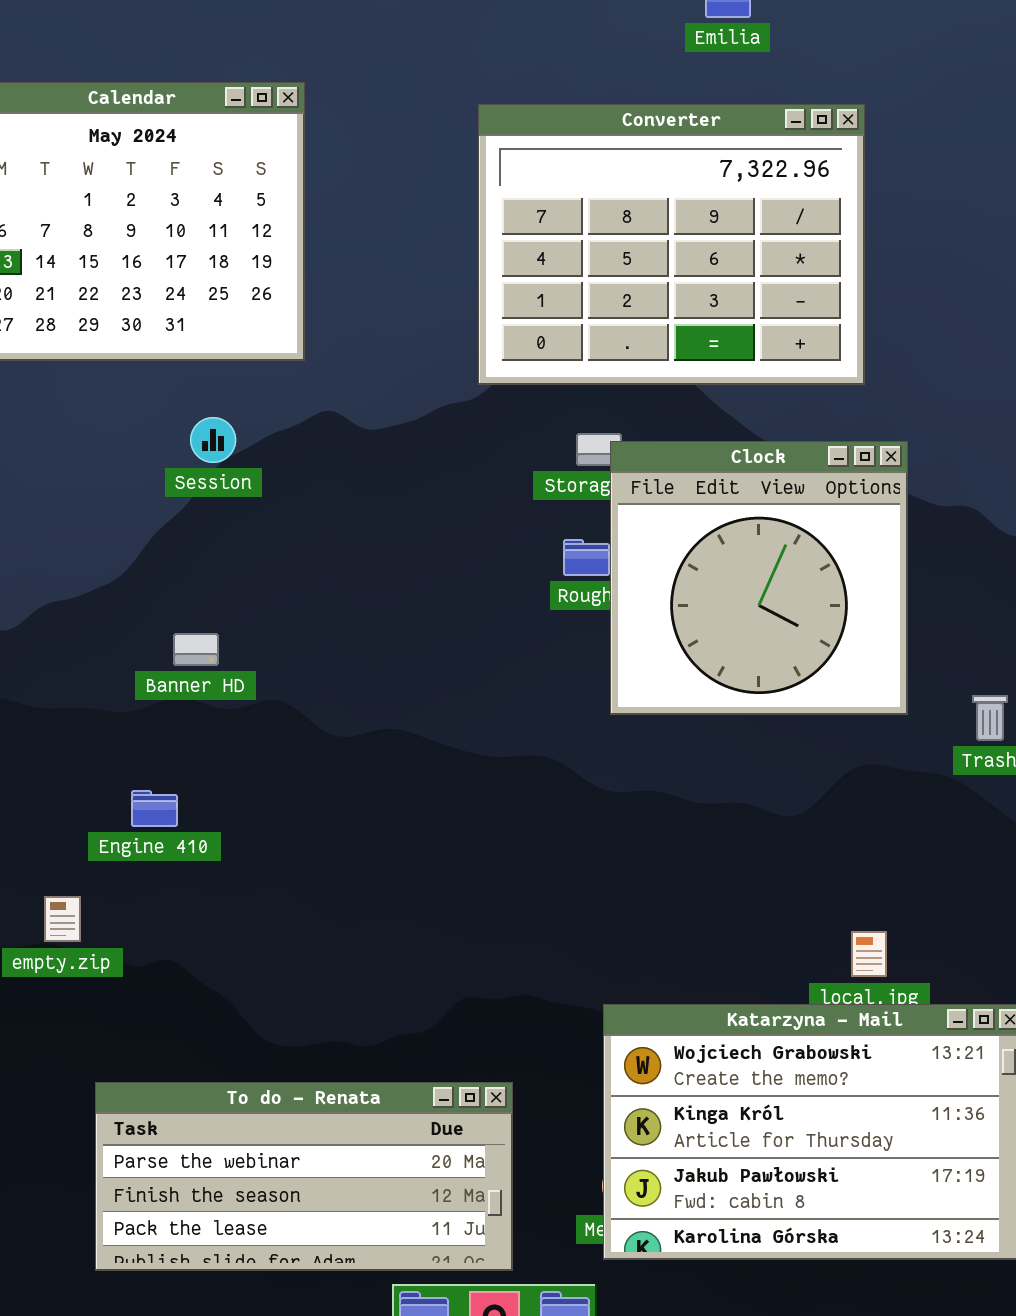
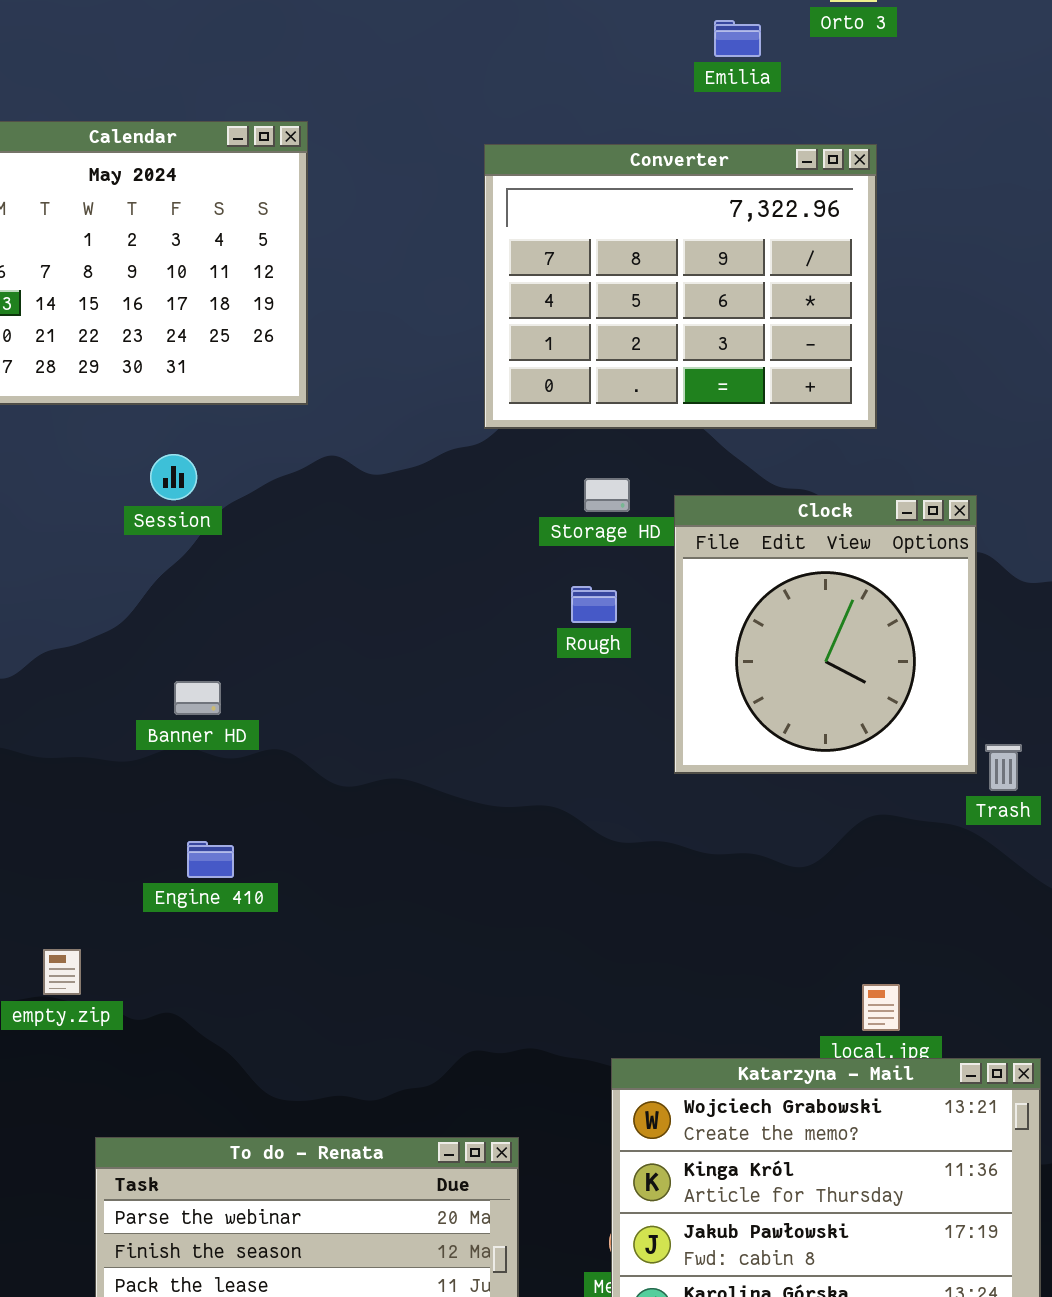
Session: [190,417,236,463] -> [150,454,197,500], moved
Clock: [610,441,908,715] -> [674,495,977,774], moved
Engine 410: [131,790,178,827] -> [187,841,234,878], moved

